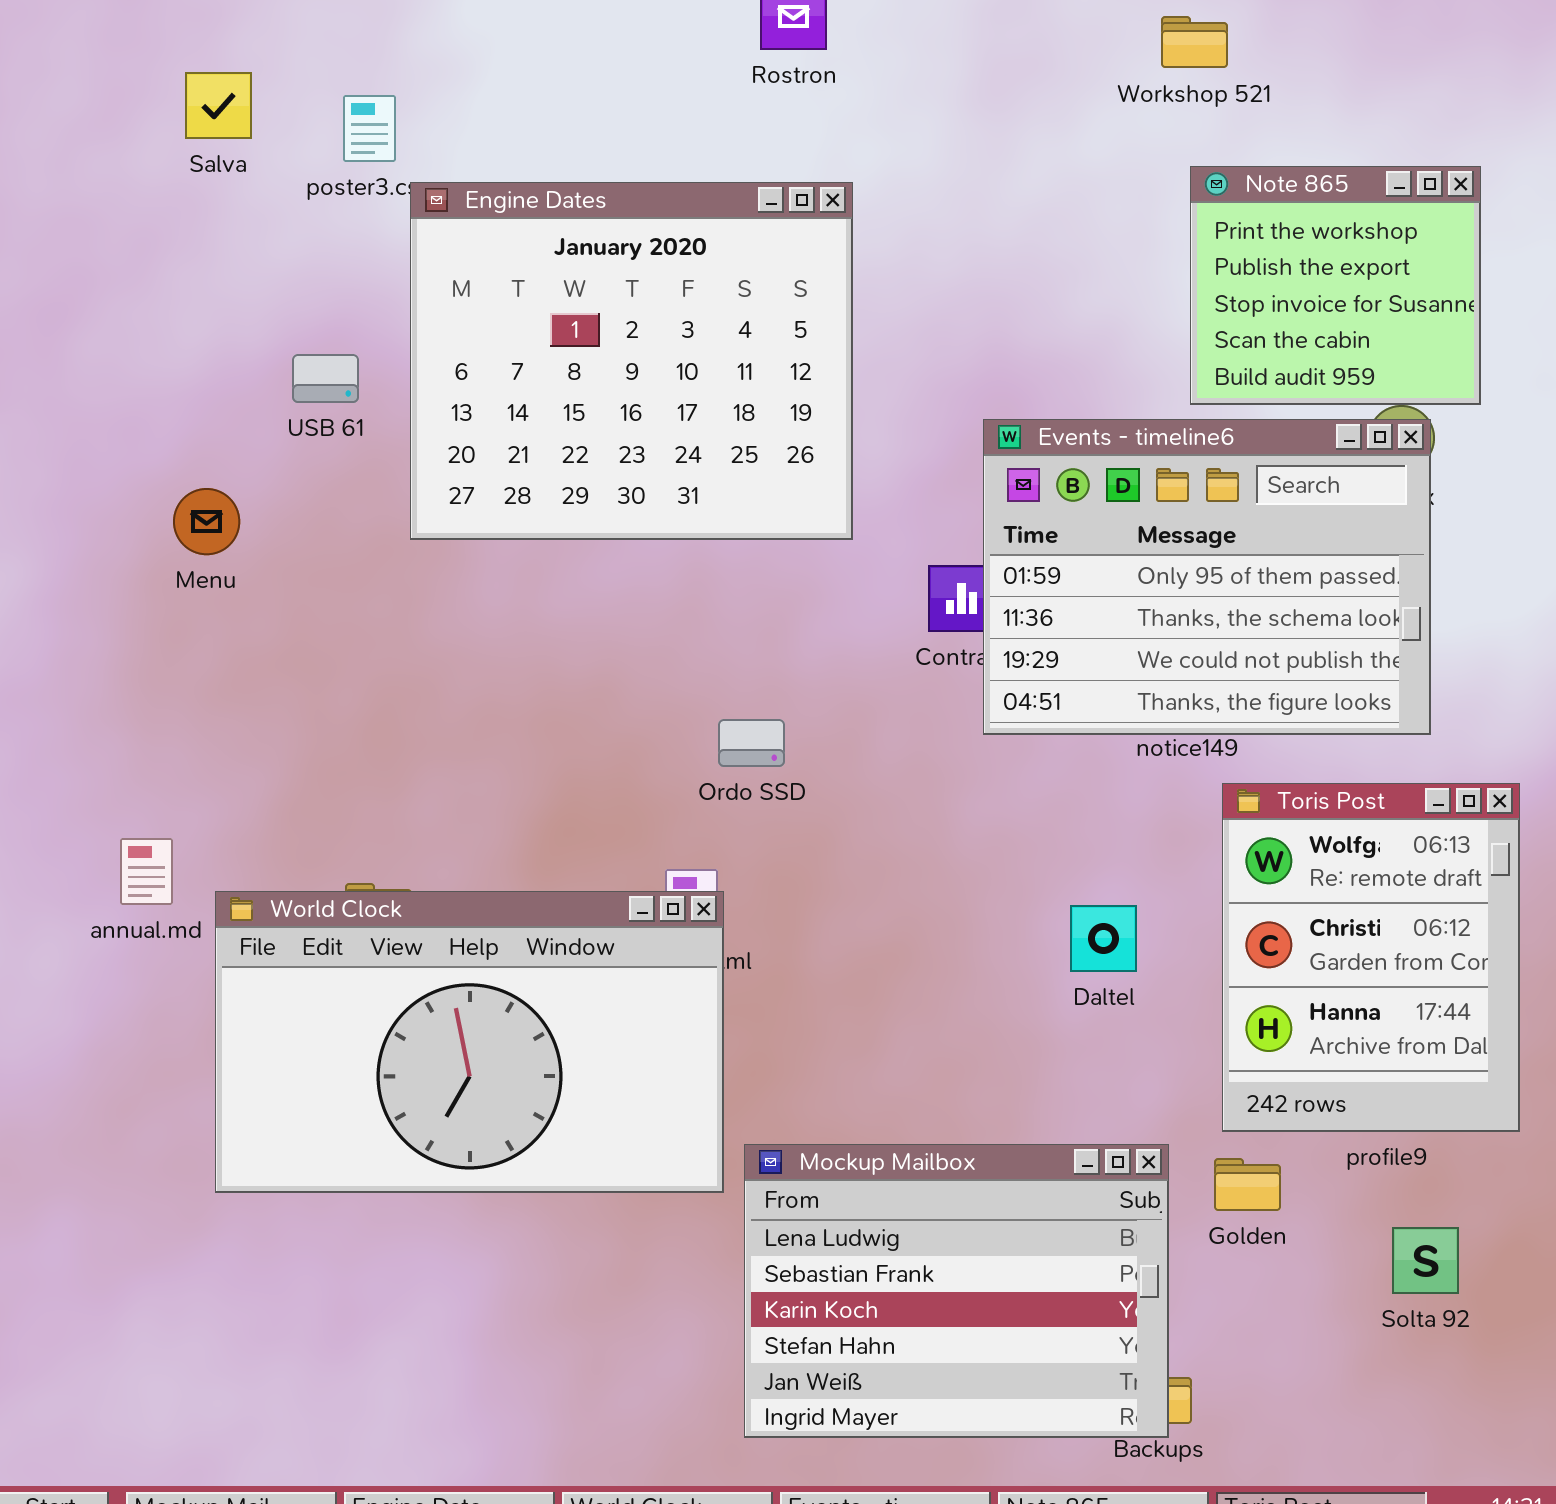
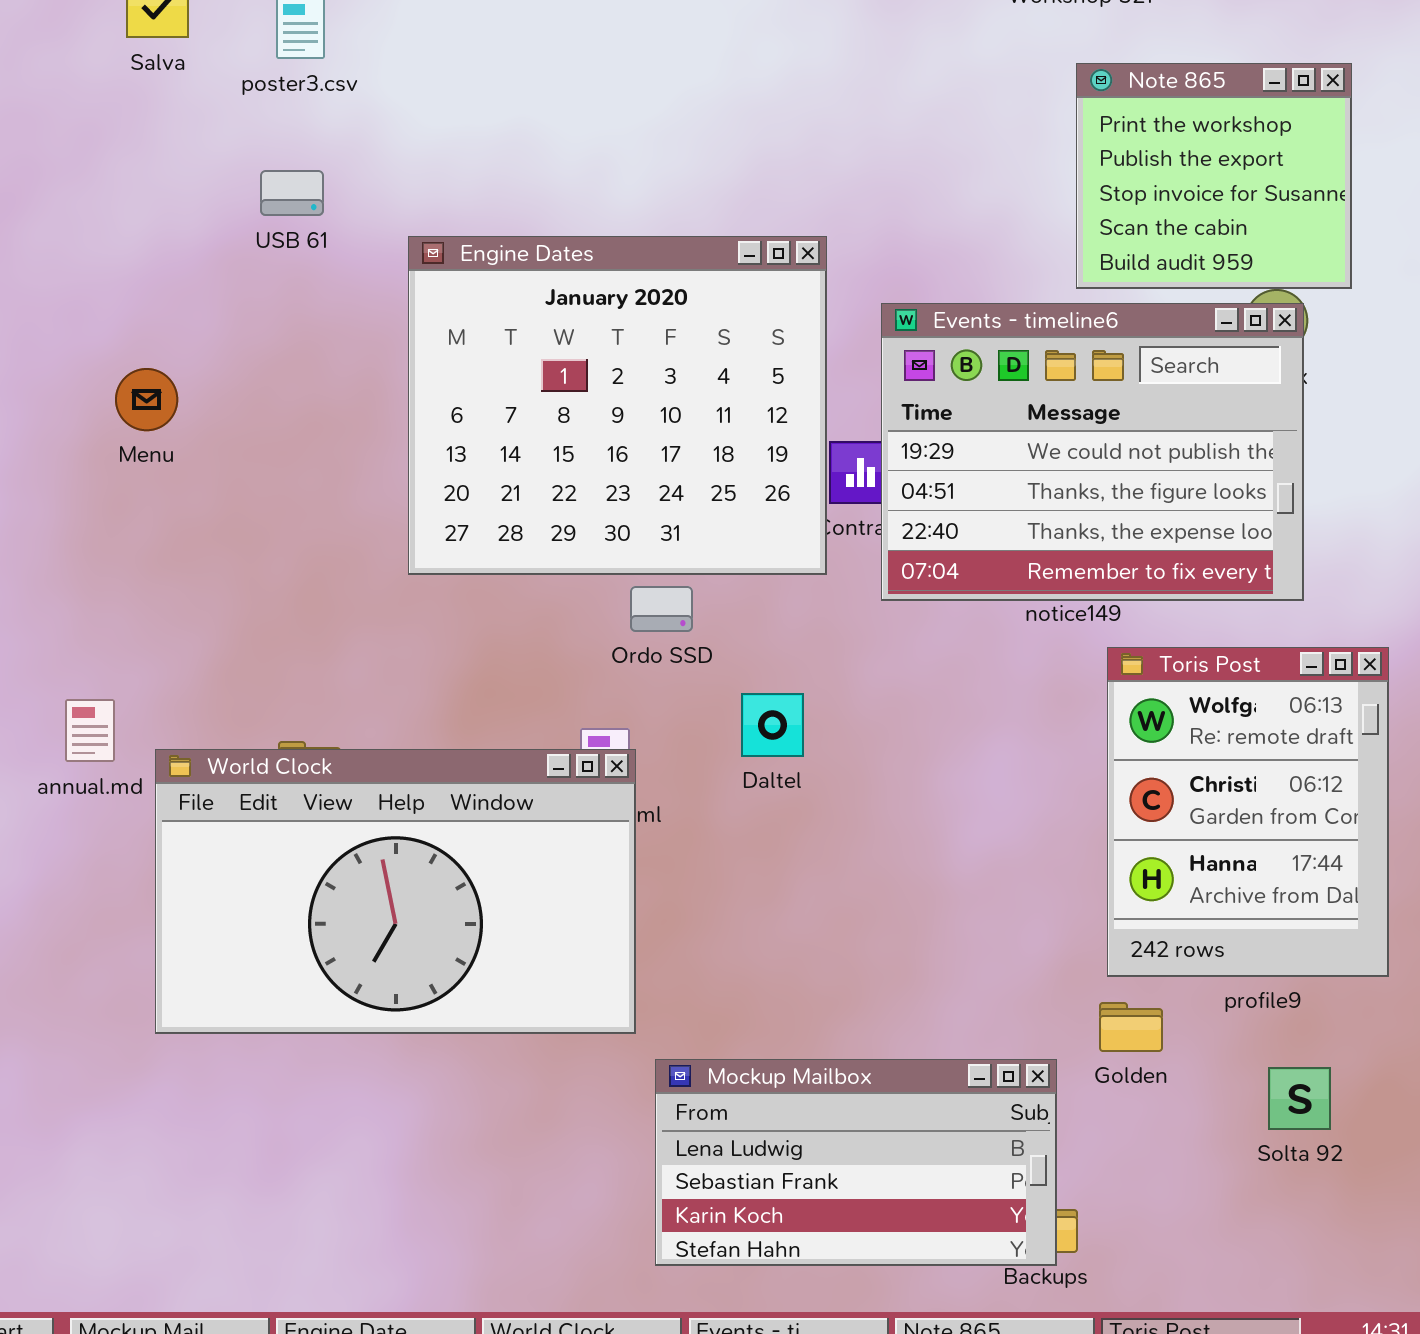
Engine Dates: [410,182,853,540] -> [408,236,827,575], moved
USB 61: [292,354,359,403] -> [260,170,324,216], moved
Events - timeline6: [983,419,1431,735] -> [881,303,1304,601], scrolled down 2 rows
Daltel: [1070,905,1137,972] -> [741,693,804,757], moved
Mockup Mailbox: [744,1144,1169,1438] -> [655,1059,1057,1266], resized

